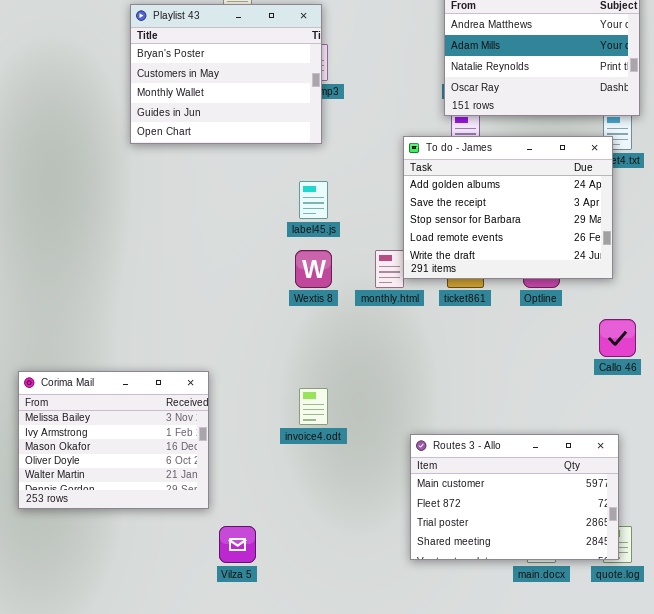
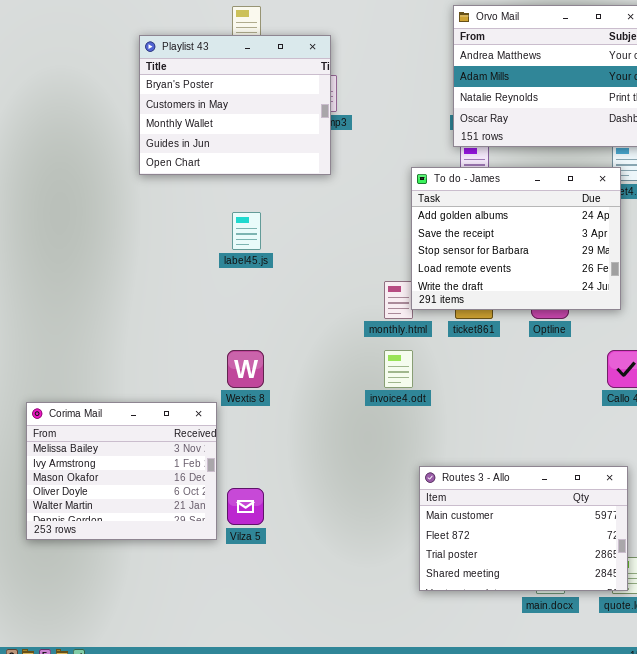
label45.js: [299,181,328,219] -> [232,212,261,250], moved
Wextis 8: [295,250,332,288] -> [227,350,264,388], moved
invoice4.odt: [299,388,328,425] -> [384,350,413,388], moved
Vilza 5: [219,526,256,563] -> [227,488,264,525], moved

